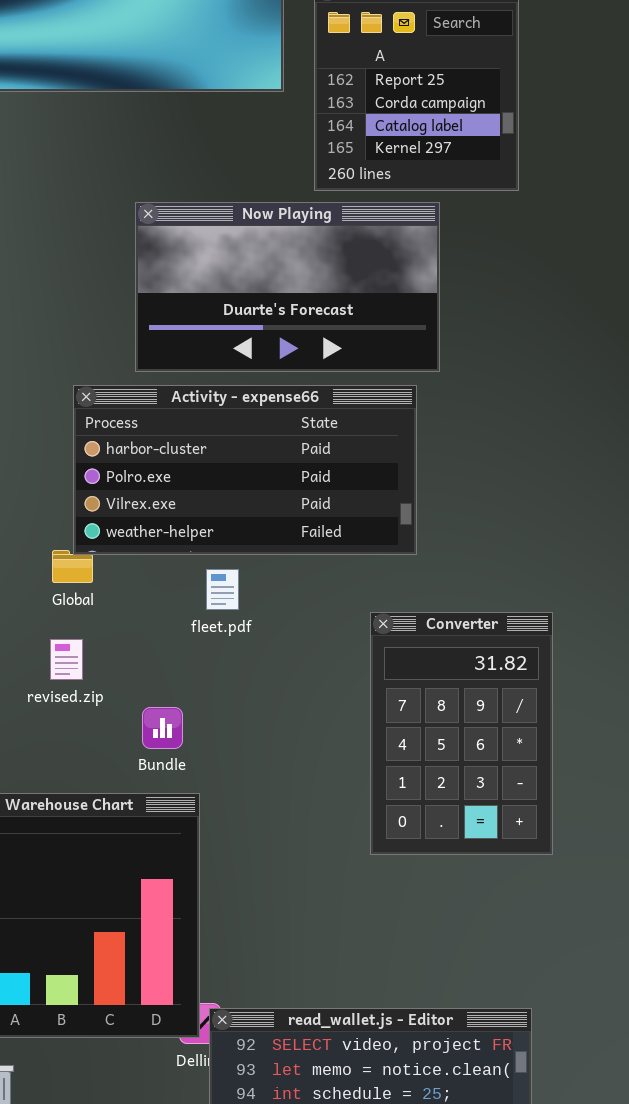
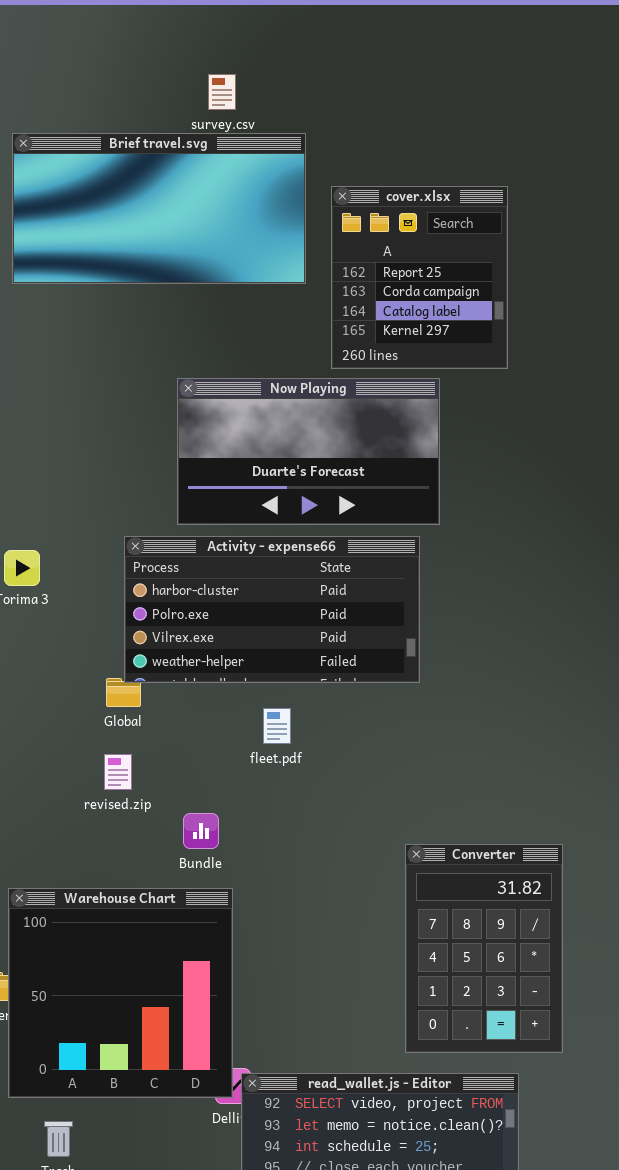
fleet.pdf: [206,569,239,610] -> [263,708,291,744], moved
Converter: [370,612,553,855] -> [405,844,563,1053], moved

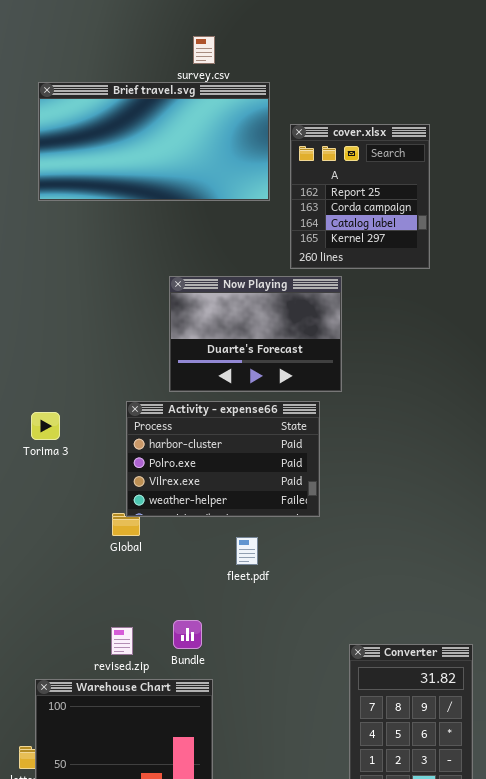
Now Playing: [177,378,440,525] -> [169,276,342,392], resized
Activity - expense66: [124,536,420,683] -> [126,401,320,517], resized
revised.zip: [104,754,132,790] -> [111,627,133,655], moved

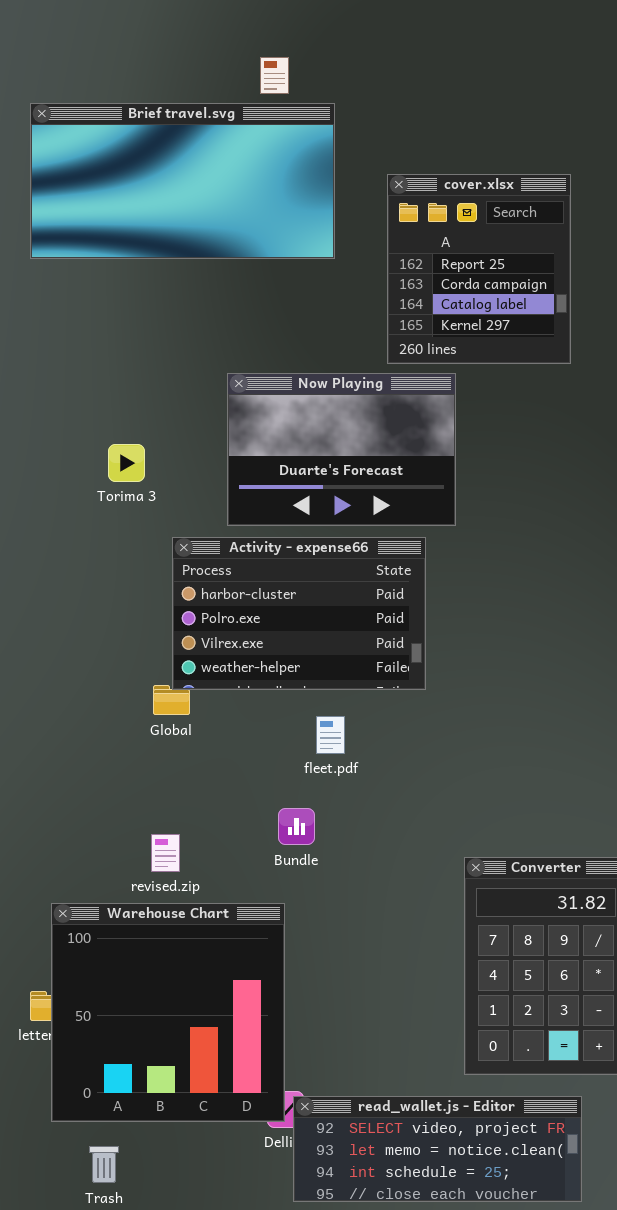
Brief travel.svg: [38,82,270,201] -> [30,103,335,259], moved
Torima 3: [31,412,60,440] -> [108,444,145,482], moved
Bundle: [173,620,202,649] -> [278,808,315,845], moved

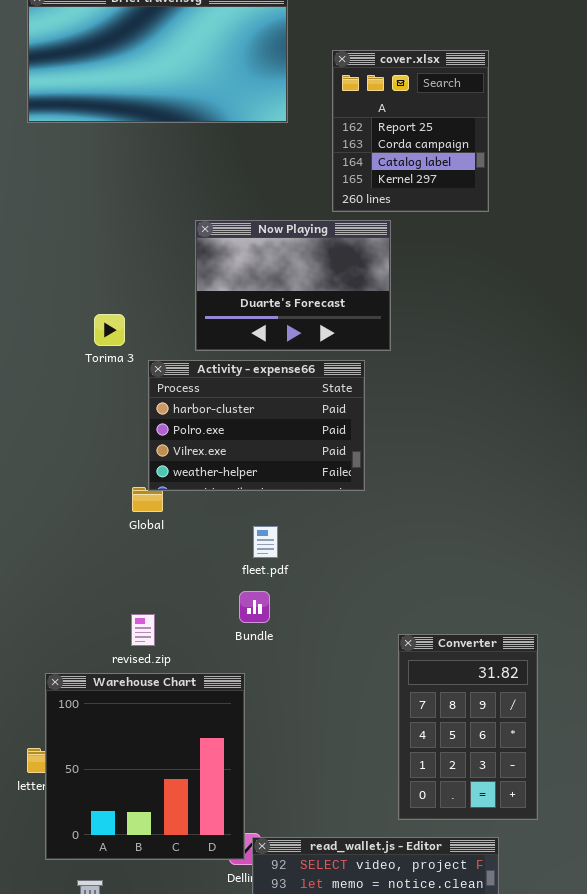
Torima 3: [108,444,145,482] -> [94,314,125,346], moved
fleet.pdf: [316,716,345,754] -> [253,526,278,558], moved

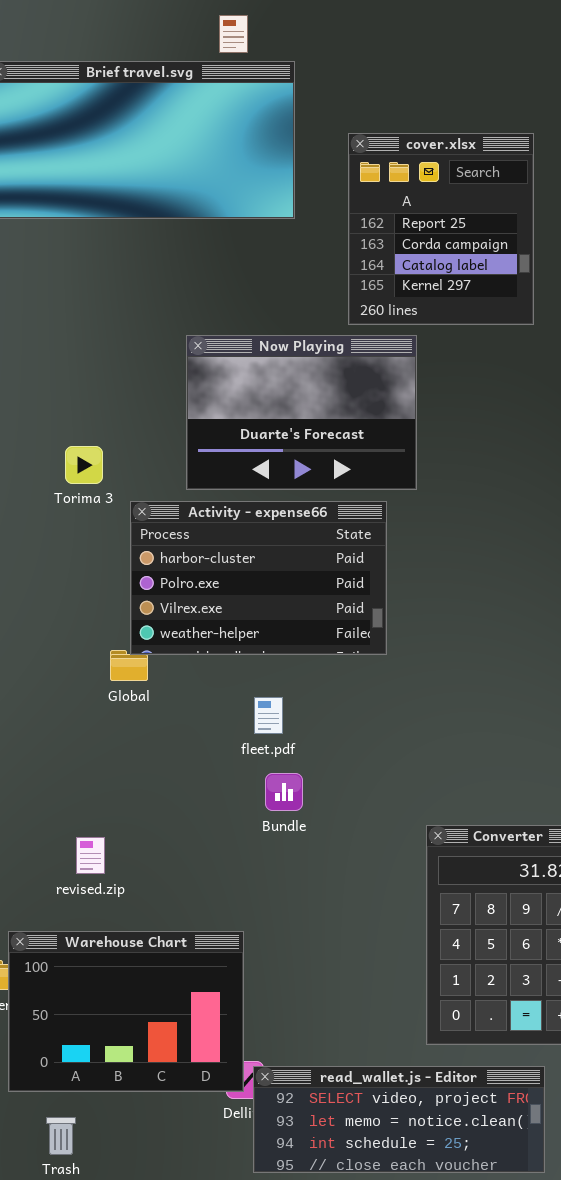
Bundle: [239,591,270,623] -> [265,773,303,811], moved
revised.zip: [131,614,155,646] -> [76,837,105,874], moved
Warehouse Chart: [45,673,245,860] -> [8,931,244,1092], resized

